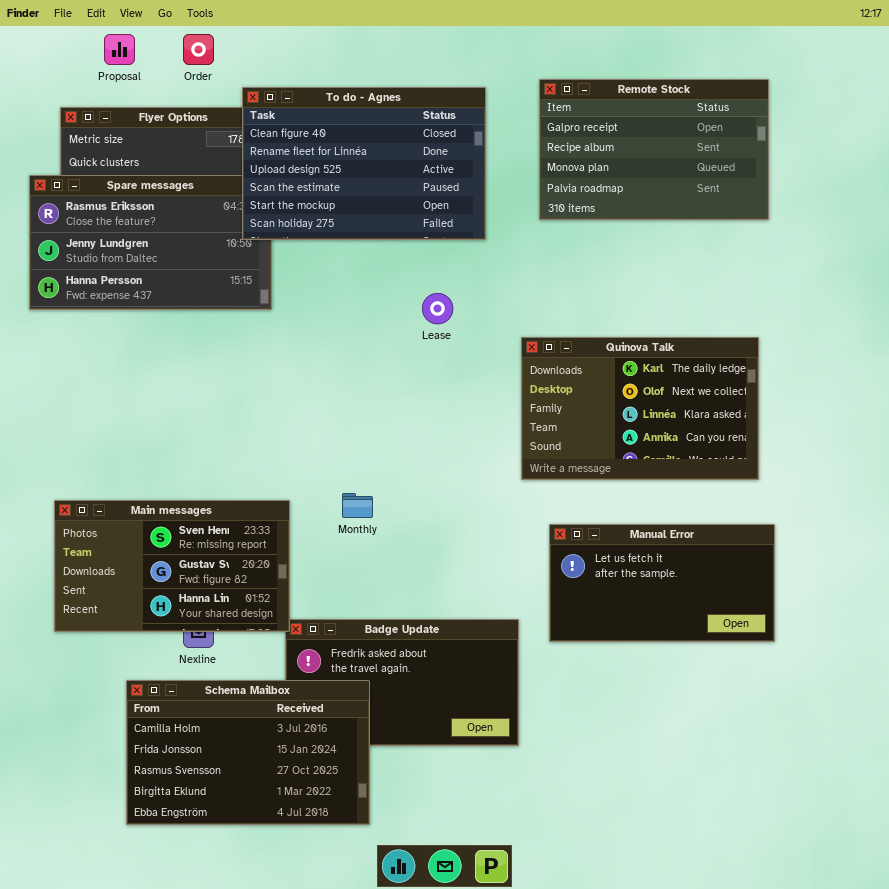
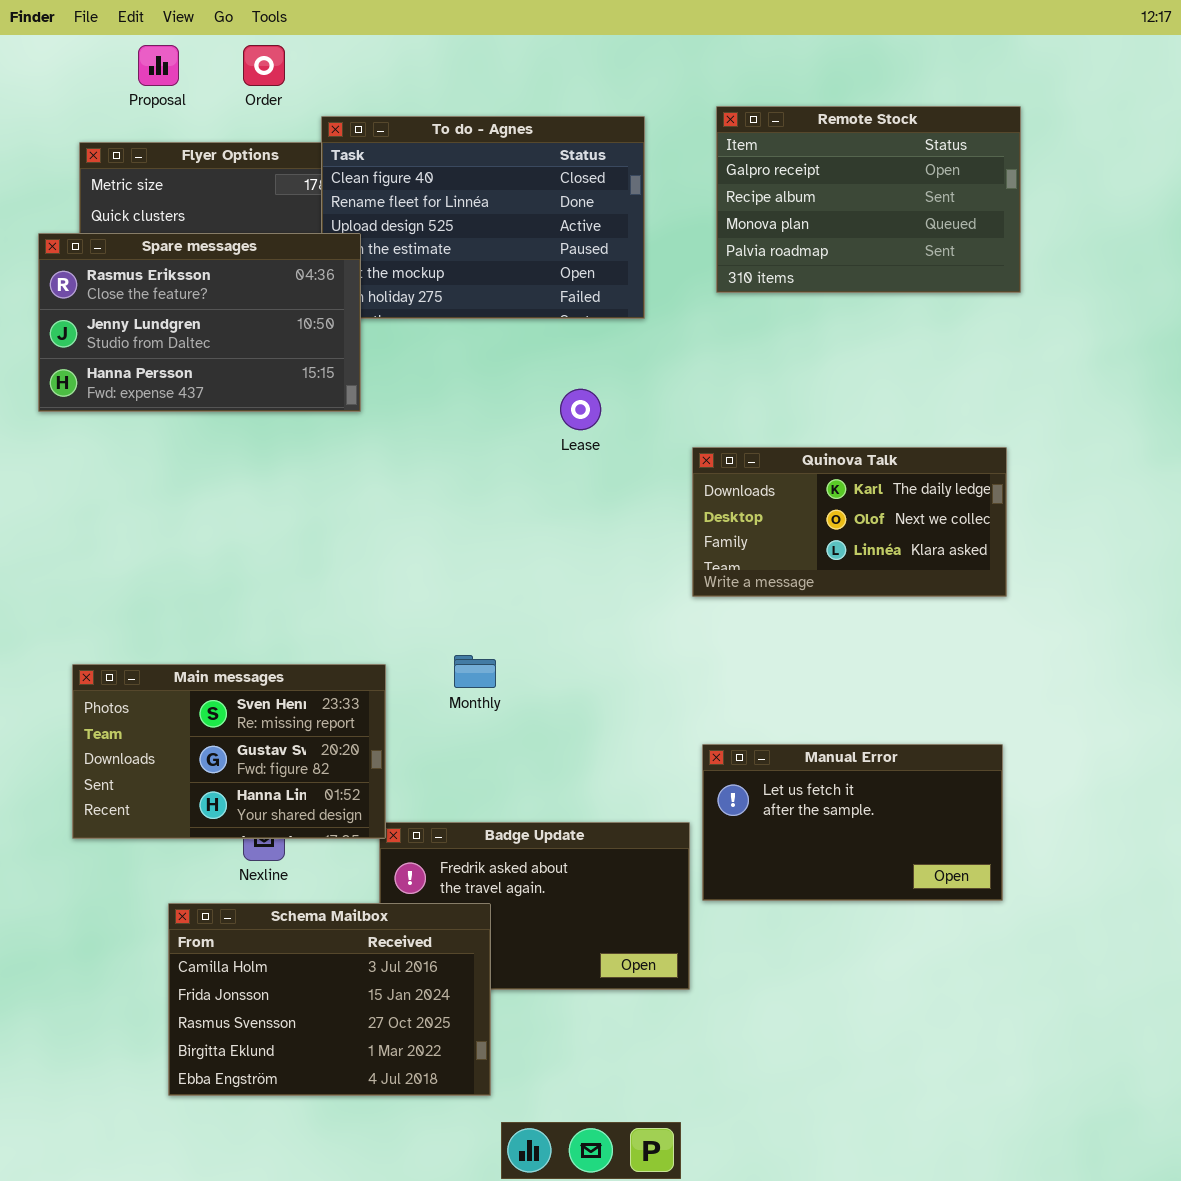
Spare messages: [29,175,272,310] -> [38,233,361,412], raised
Quinova Talk: [521,337,759,480] -> [692,447,1007,597], resized
Manual Error: [549,524,775,642] -> [702,744,1003,901], moved

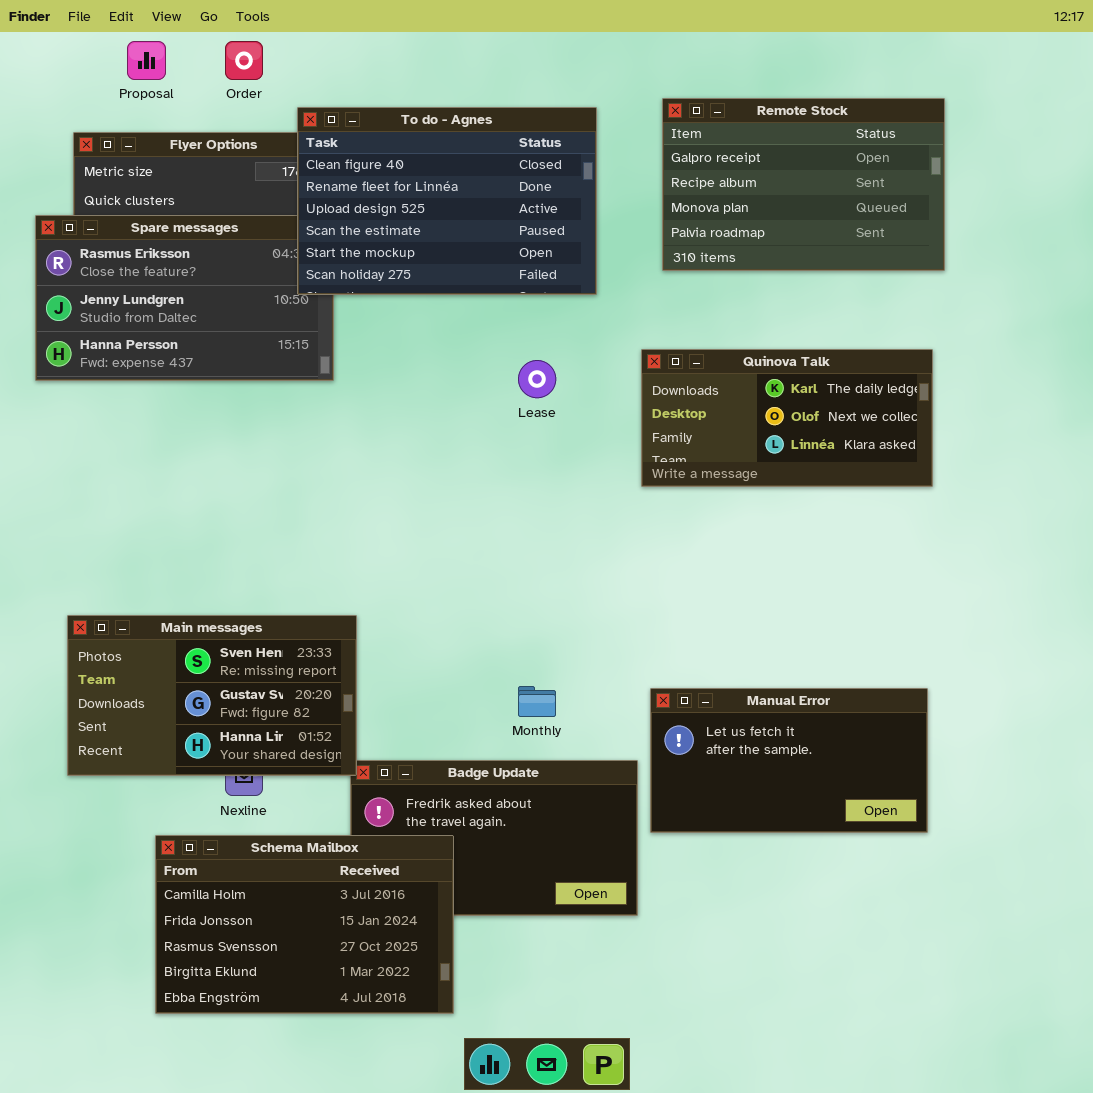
To do - Agnes: [321,116,645,319] -> [297,107,597,295], raised
Quinova Talk: [692,447,1007,597] -> [641,349,933,487], moved
Monthly: [454,655,496,688] -> [518,686,556,717], moved

